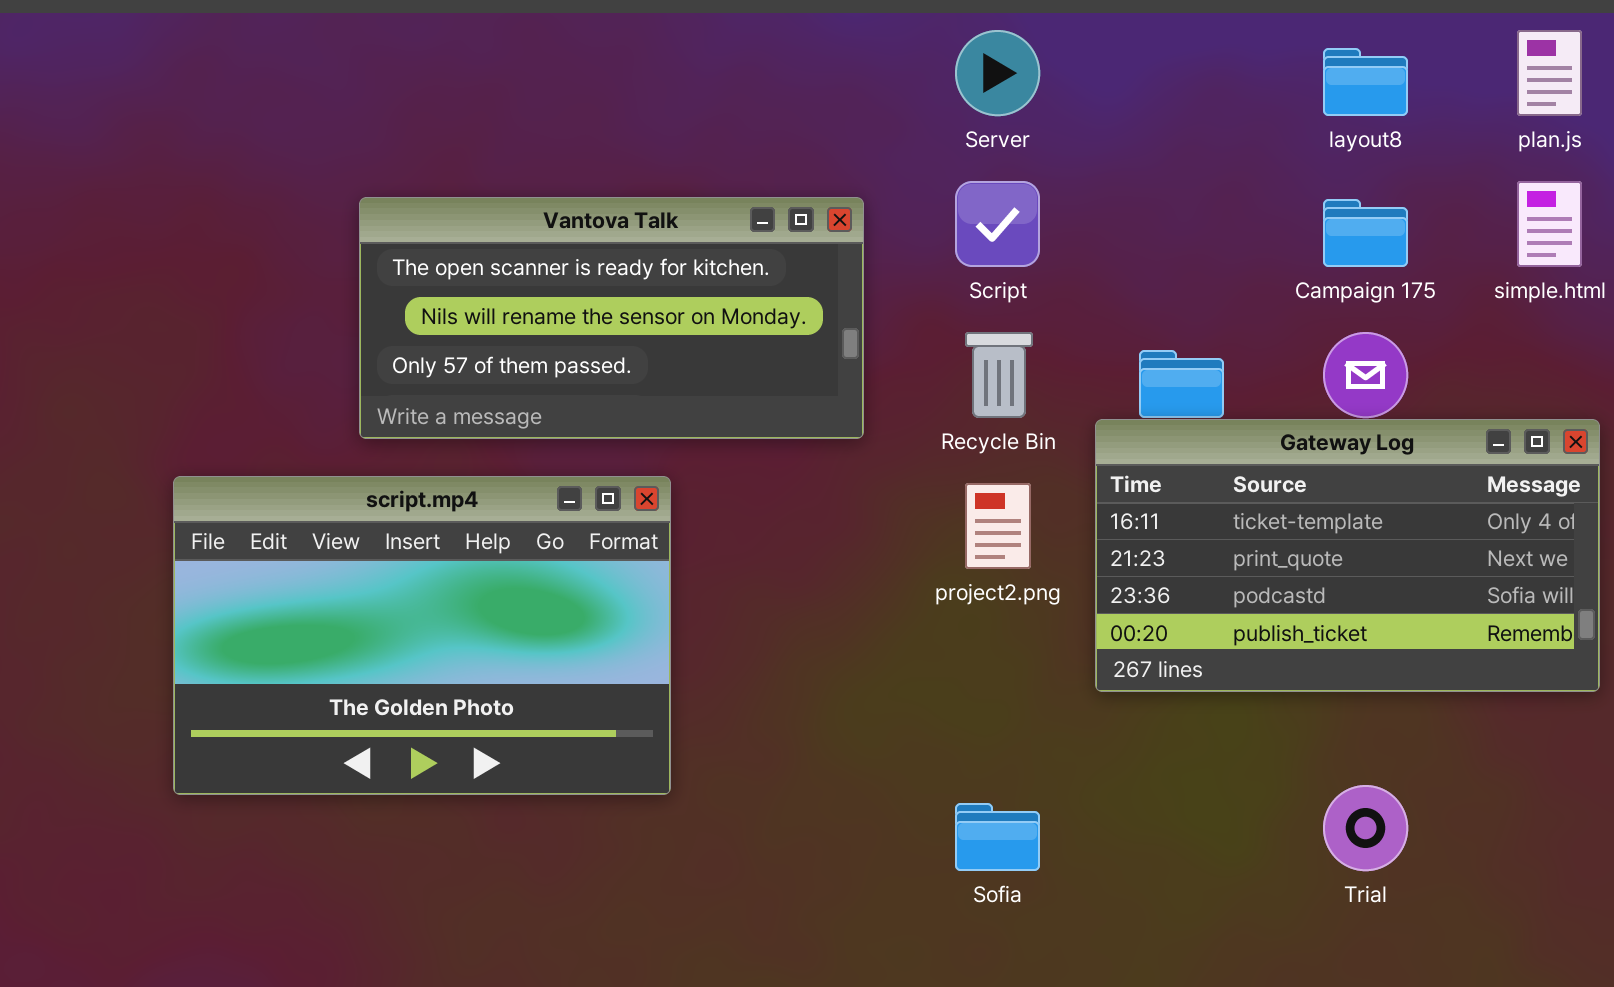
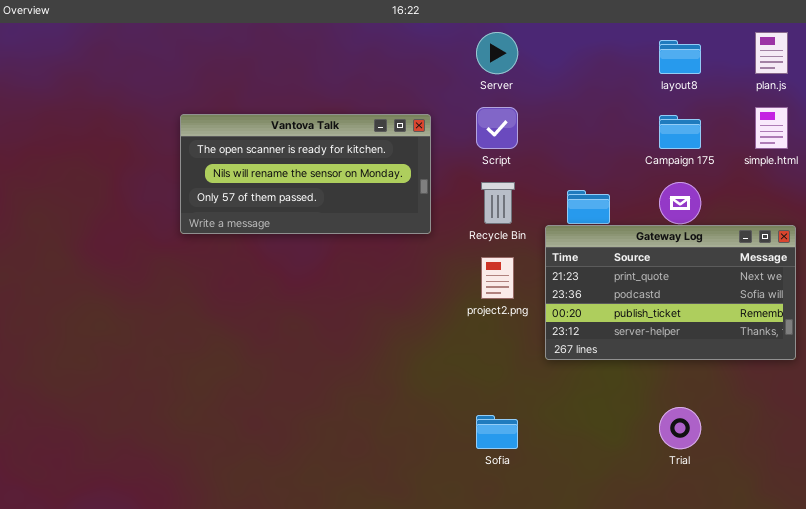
Gateway Log: [1095,419,1600,692] -> [545,225,796,360], scrolled down 1 row
script.mp4: [173,476,671,795] -> none, closed

